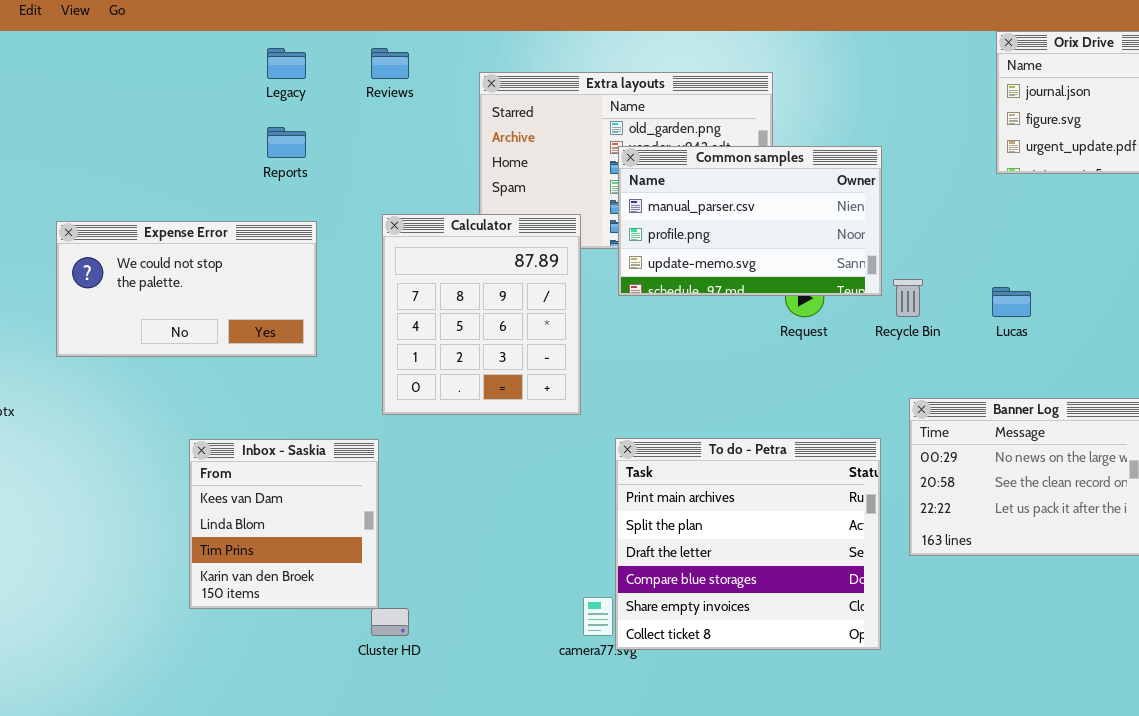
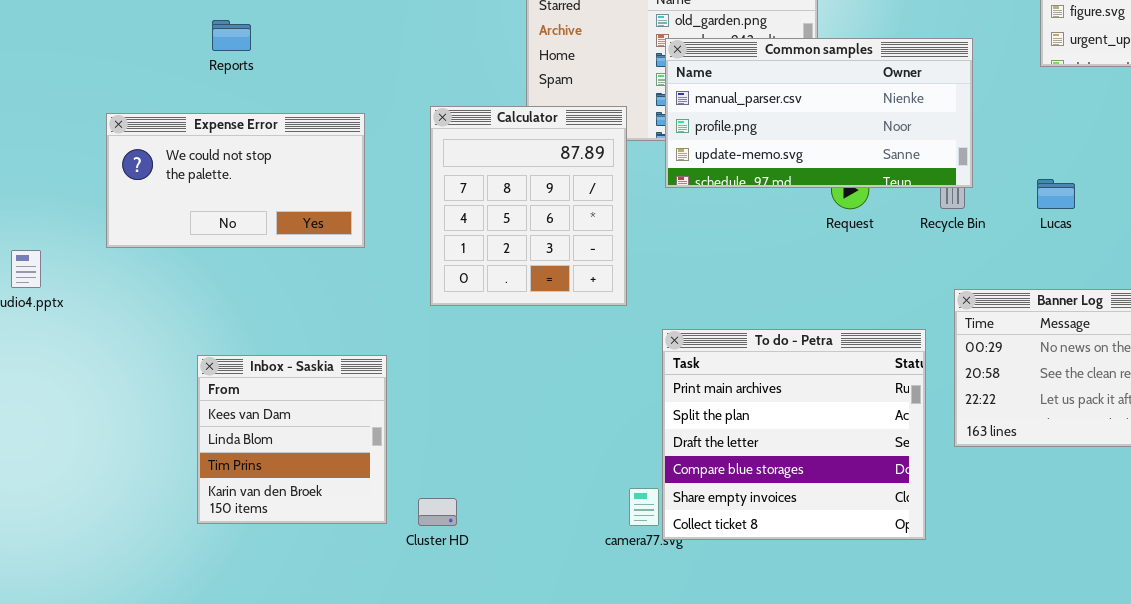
Reports: [267,127,306,158] -> [212,20,251,51], moved
Common samples: [618,146,882,296] -> [665,38,973,188], resized
Inbox - Saskia: [189,439,379,609] -> [197,355,387,524], moved

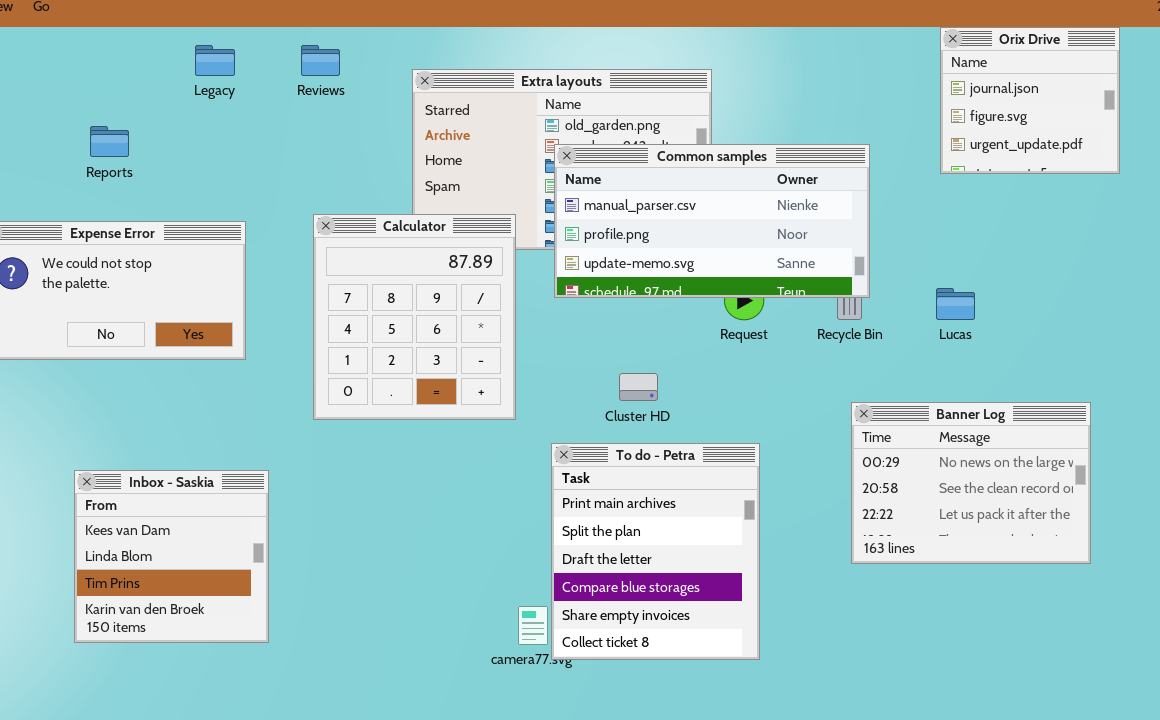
To do - Petra: [662,329,926,540] -> [551,443,760,660], resized
Cluster HD: [418,498,457,526] -> [619,373,658,401], moved

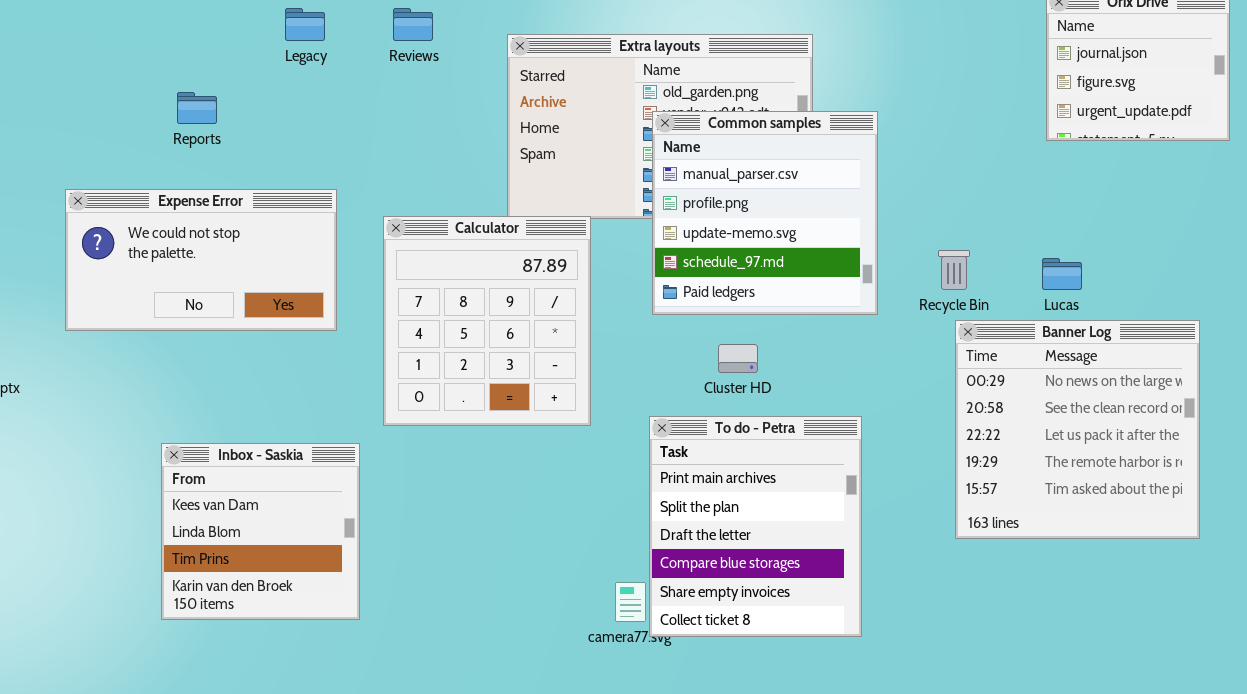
Common samples: [554,144,870,298] -> [652,111,878,315], resized
Calculator: [313,214,516,420] -> [383,216,591,426], moved
Banner Log: [851,402,1091,564] -> [955,320,1200,539], resized

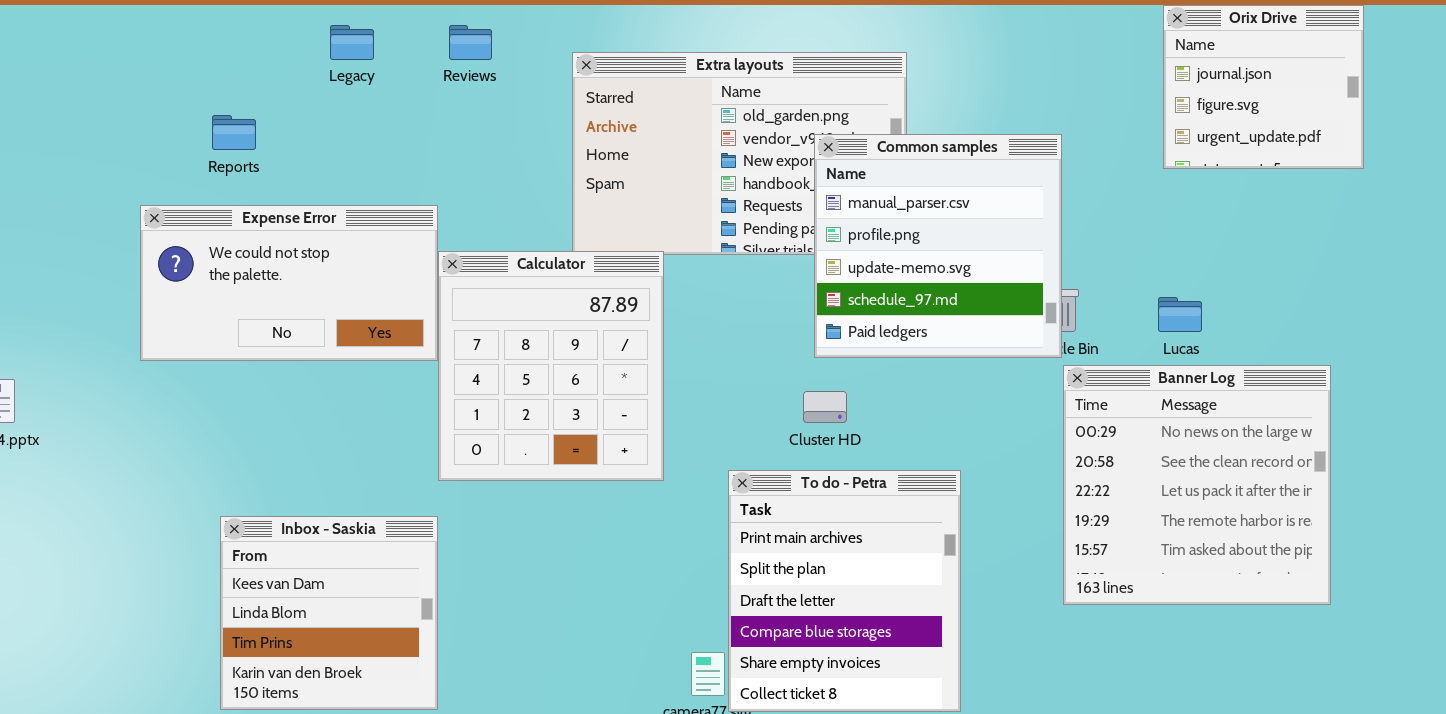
Common samples: [652,111,878,315] -> [814,134,1062,358], moved
Expense Error: [65,189,337,331] -> [140,205,438,361], moved
Inbox - Saskia: [161,443,360,620] -> [220,516,438,710], moved

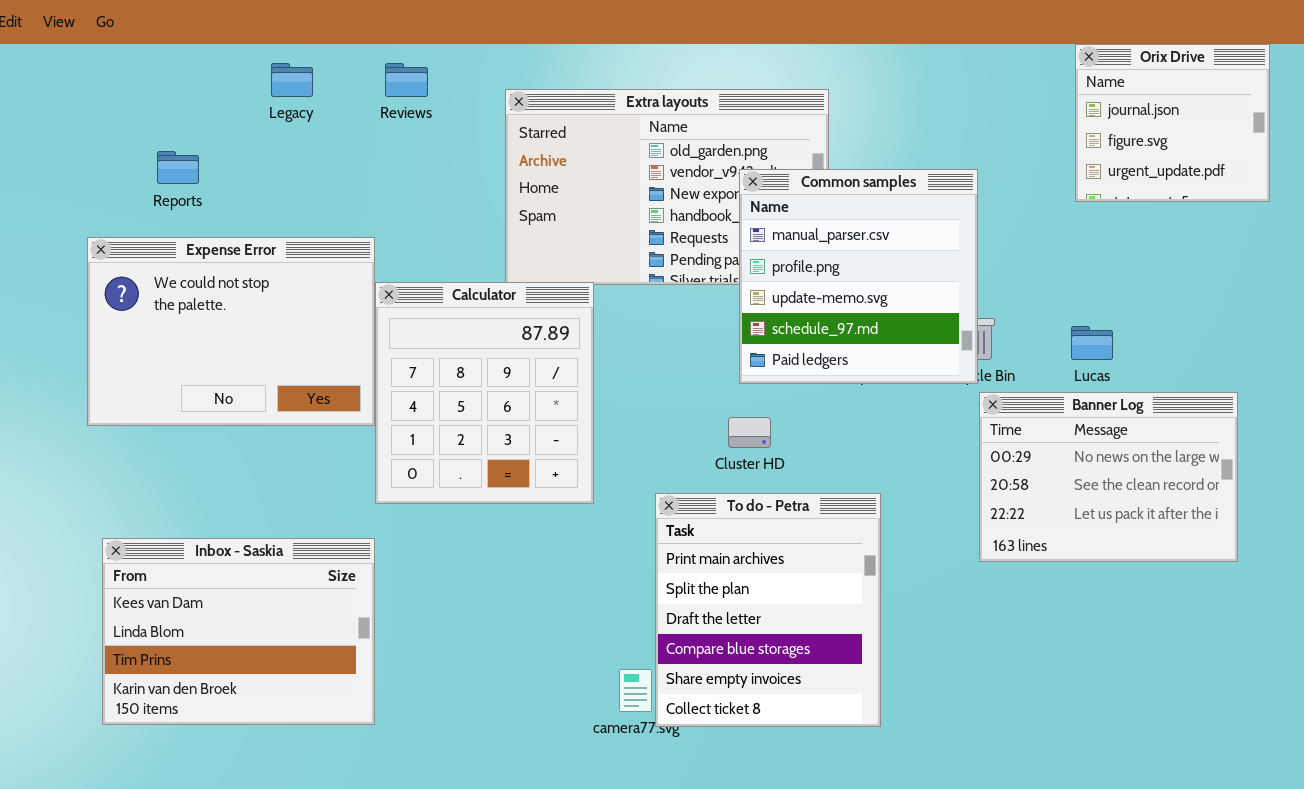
Expense Error: [140,205,438,361] -> [87,237,375,426], resized
Banner Log: [1063,365,1331,605] -> [979,392,1238,562], resized
Inbox - Saskia: [220,516,438,710] -> [102,538,375,725], resized

